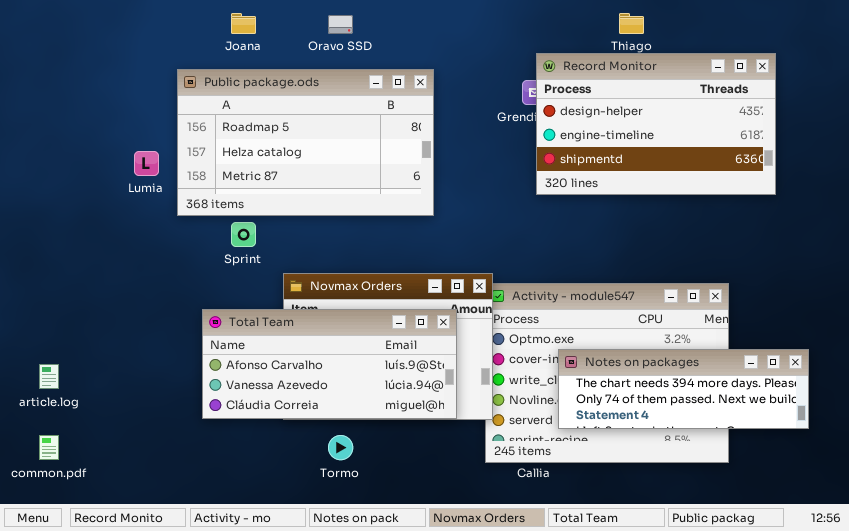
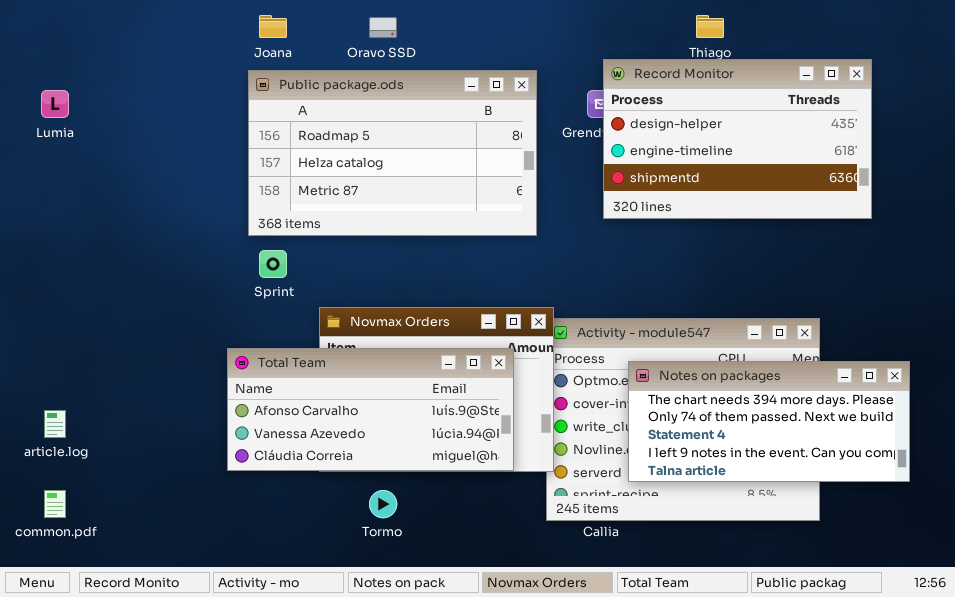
Public package.ods: [177,69,434,216] -> [248,70,537,236], moved
Lumia: [134,151,159,176] -> [41,90,69,118], moved
Notes on packages: [558,349,809,429] -> [628,361,910,482], resized

